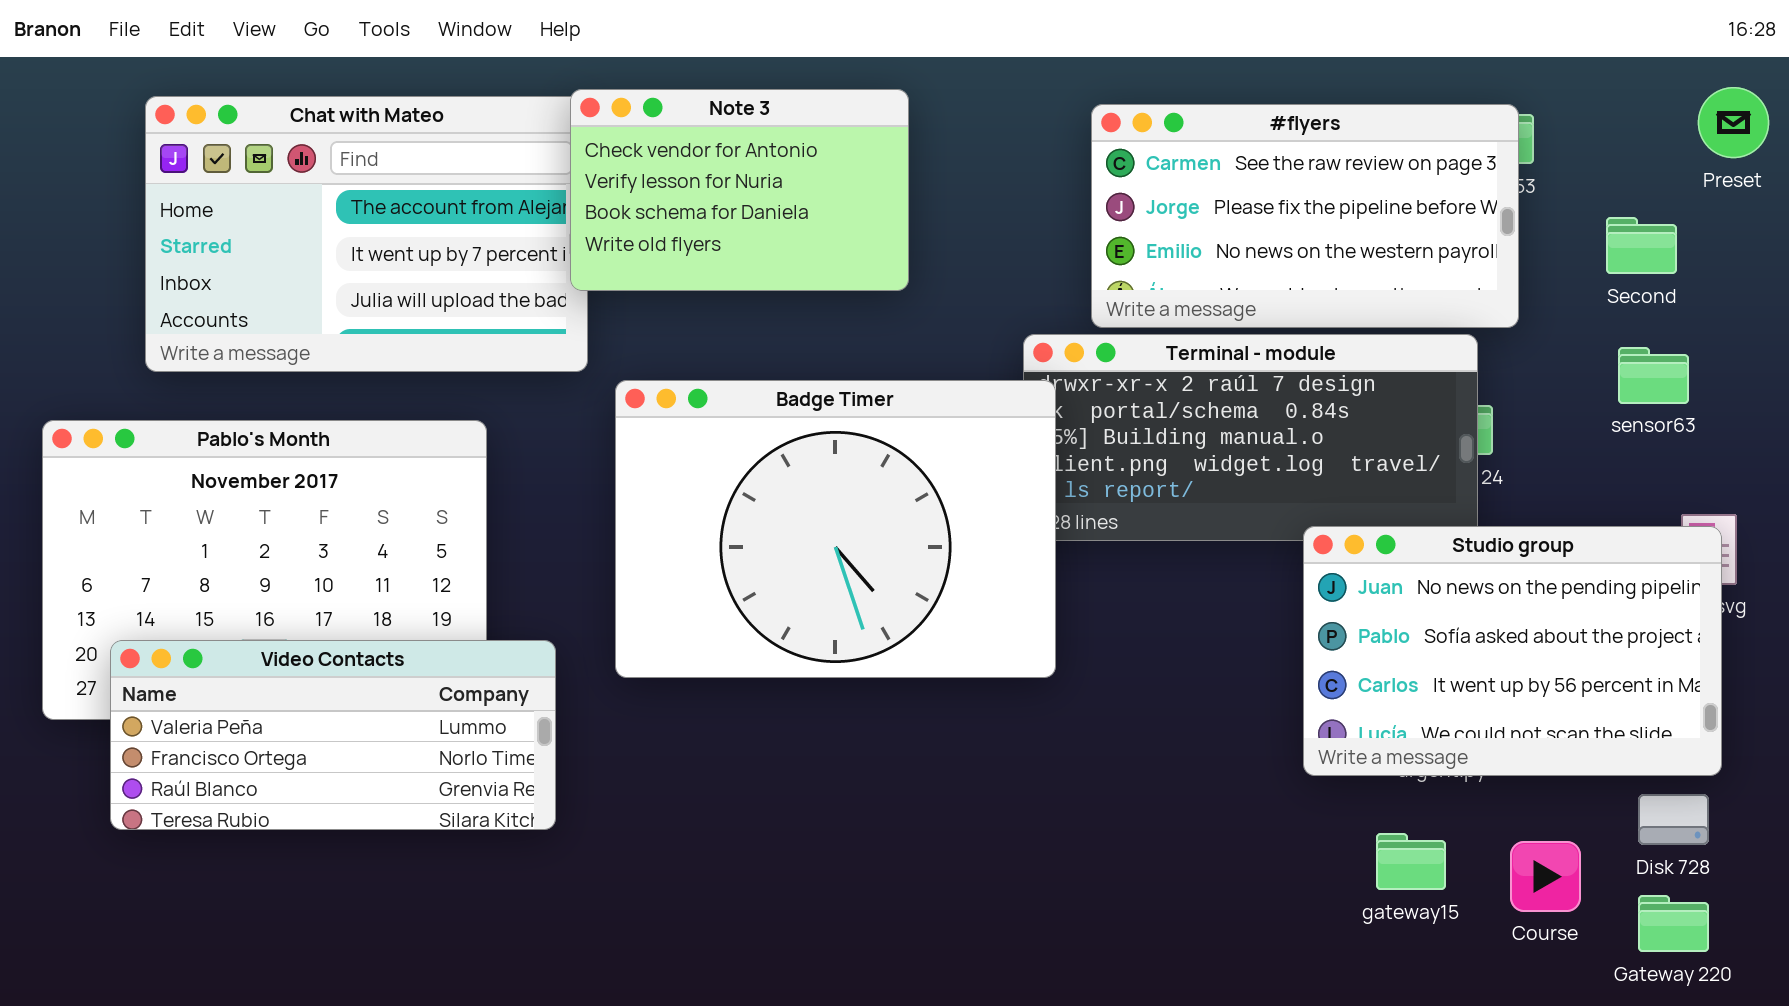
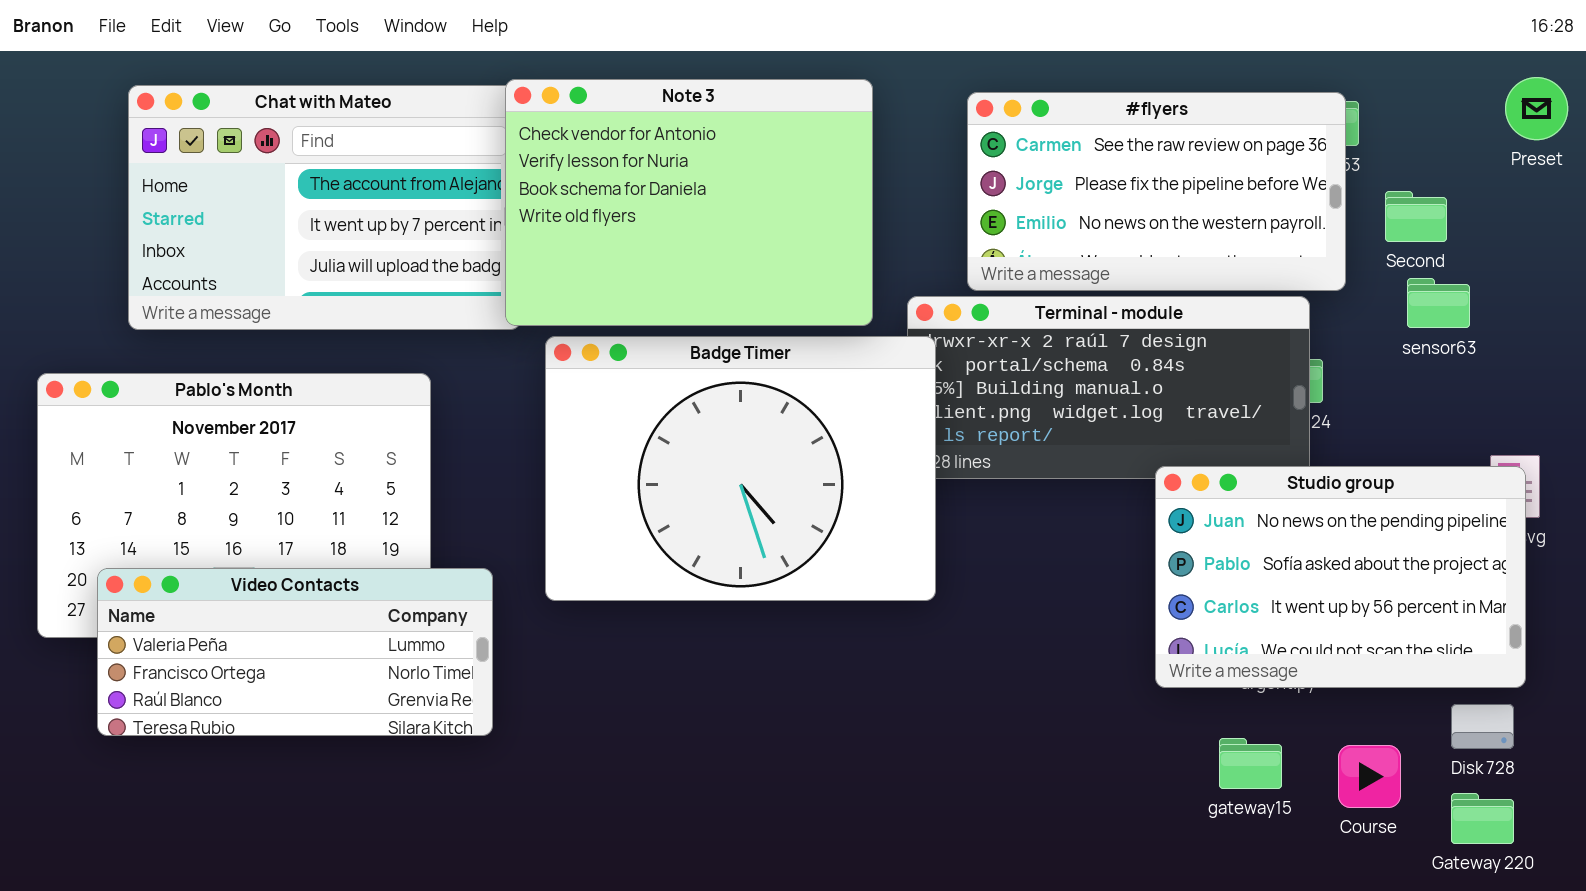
Note 3: [570,89,909,291] -> [505,79,873,326], resized
Second: [1606,217,1677,274] -> [1385,191,1447,242], moved
sensor63: [1618,347,1689,404] -> [1407,278,1470,328], moved

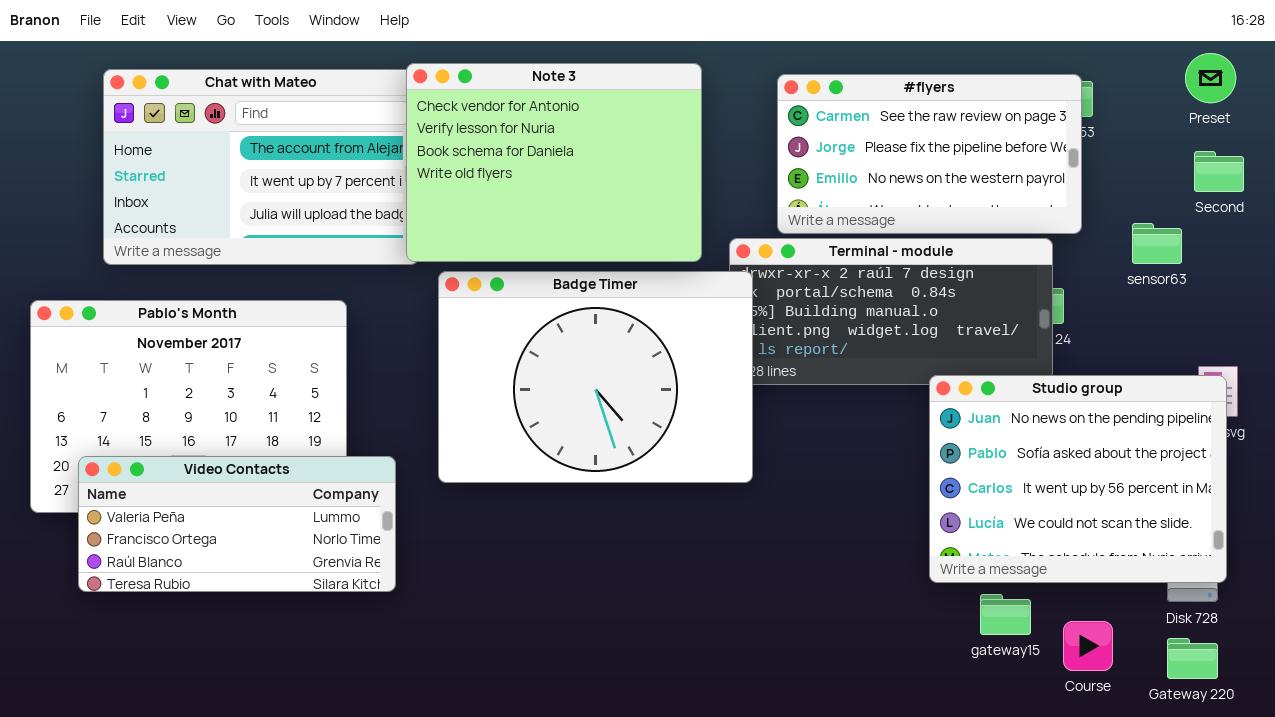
Preset: [1505,77,1568,140] -> [1185,53,1236,103], moved
Second: [1385,191,1447,242] -> [1194,151,1244,192], moved
Studio group: [1155,466,1526,688] -> [929,375,1227,583], resized
Course: [1338,745,1401,808] -> [1063,621,1113,671], moved

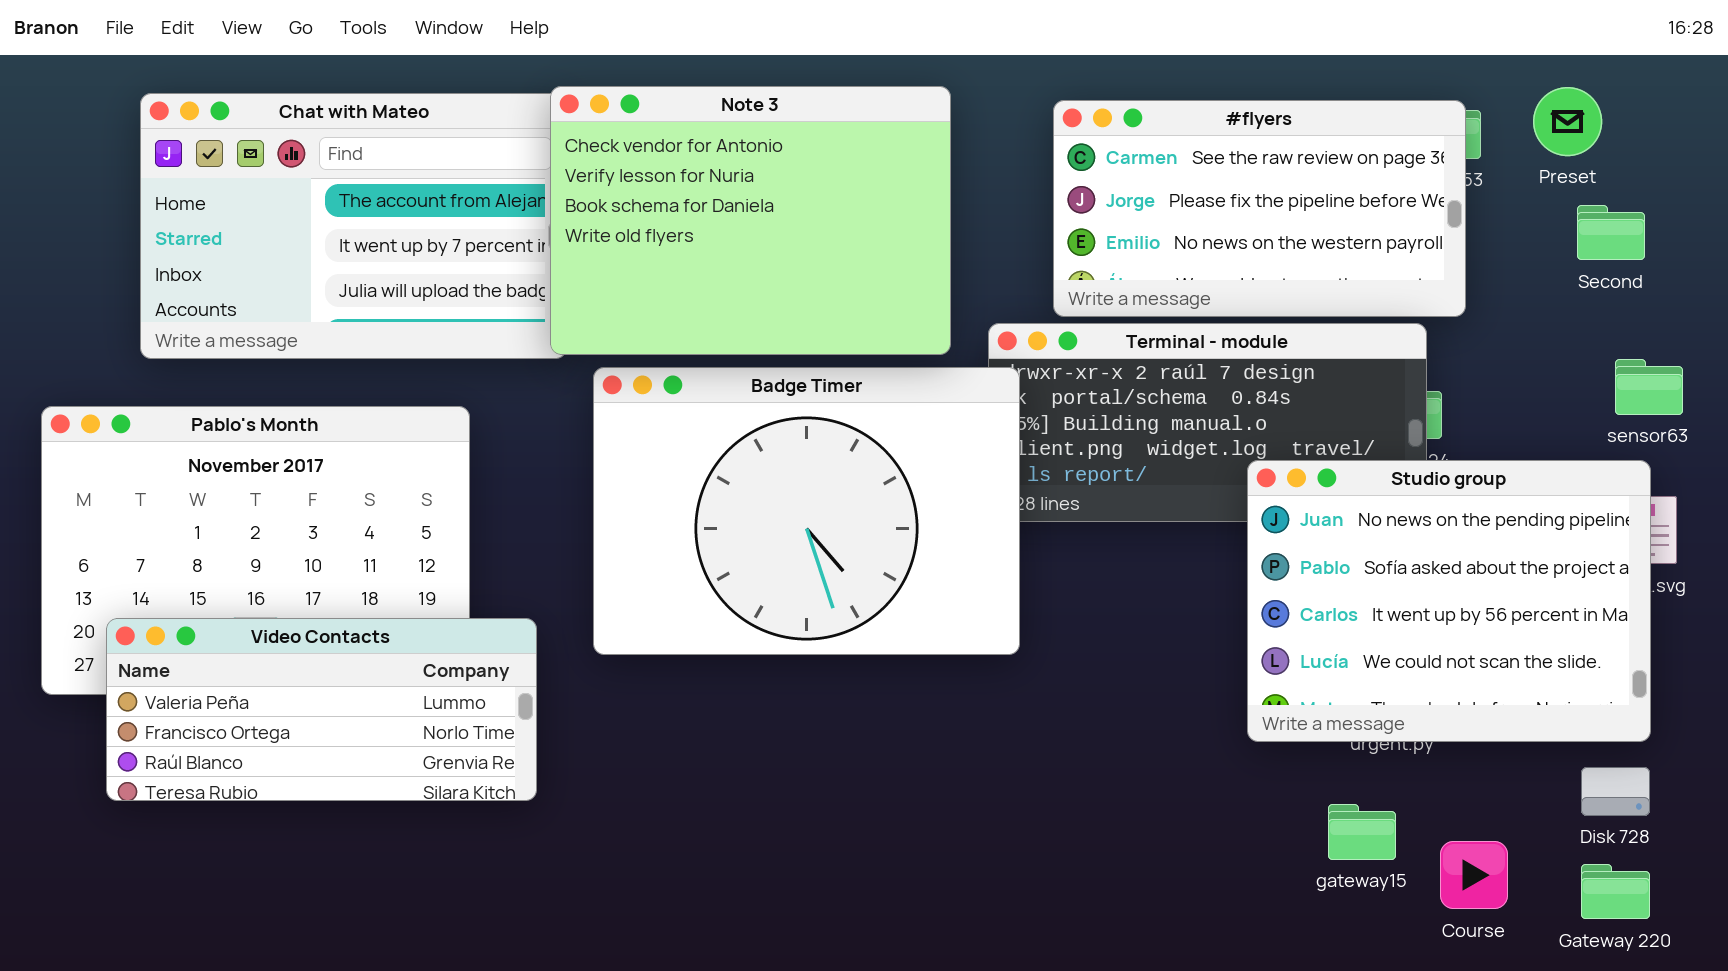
Preset: [1185,53,1236,103] -> [1533,87,1602,156], moved
Second: [1194,151,1244,192] -> [1577,205,1645,260], moved
sensor63: [1132,223,1182,264] -> [1615,359,1683,415], moved
Studio group: [929,375,1227,583] -> [1247,460,1651,742], moved

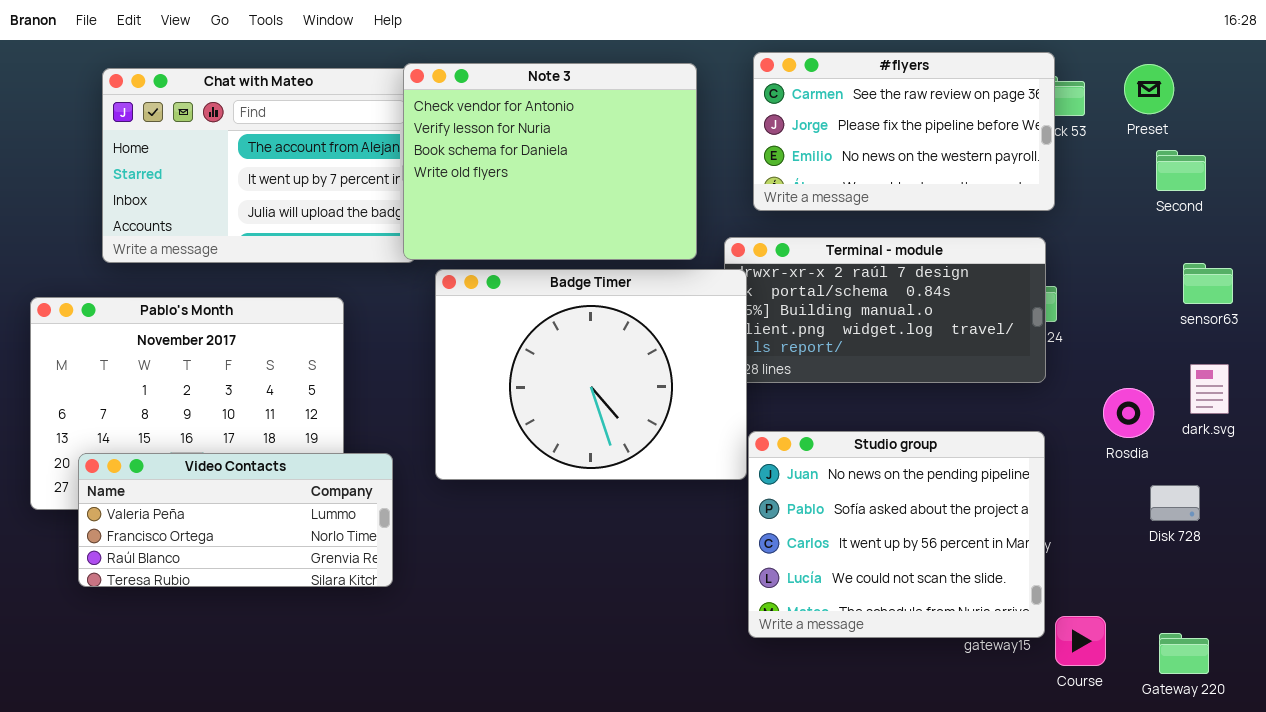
#flyers: [1053,100,1466,317] -> [753,52,1055,211], moved
Studio group: [1247,460,1651,742] -> [748,431,1045,638], moved
Disk 728: [1581,767,1650,816] -> [1150,485,1200,521], moved

